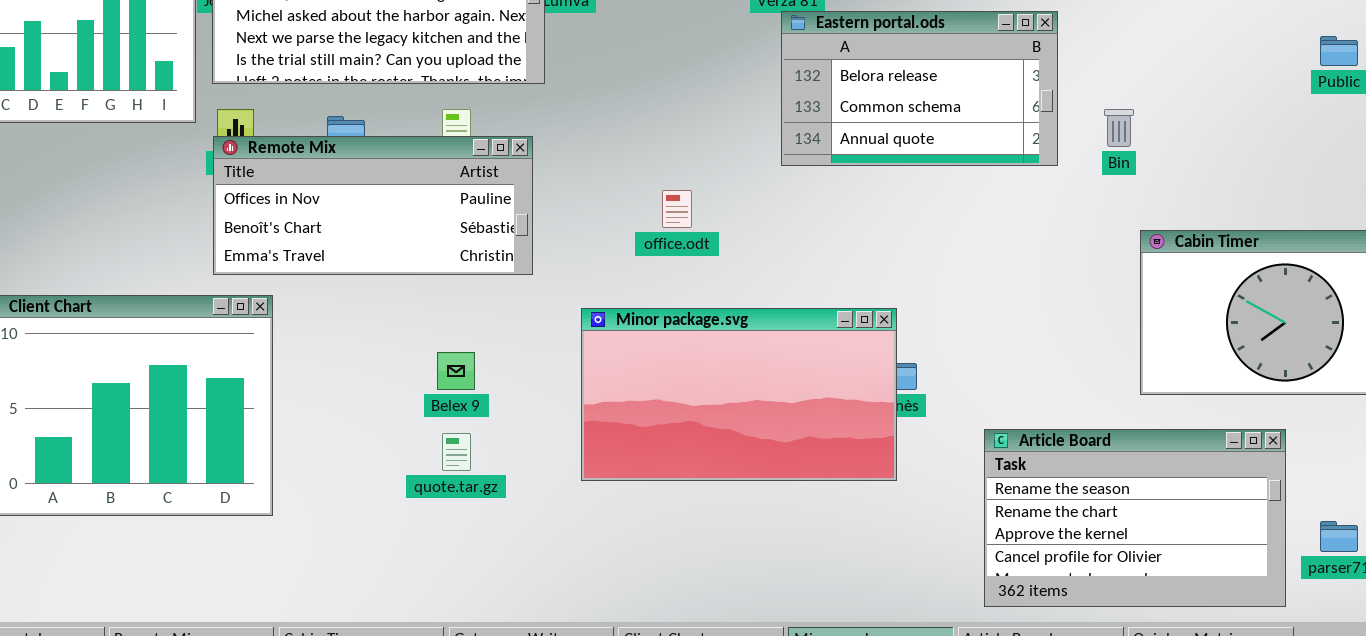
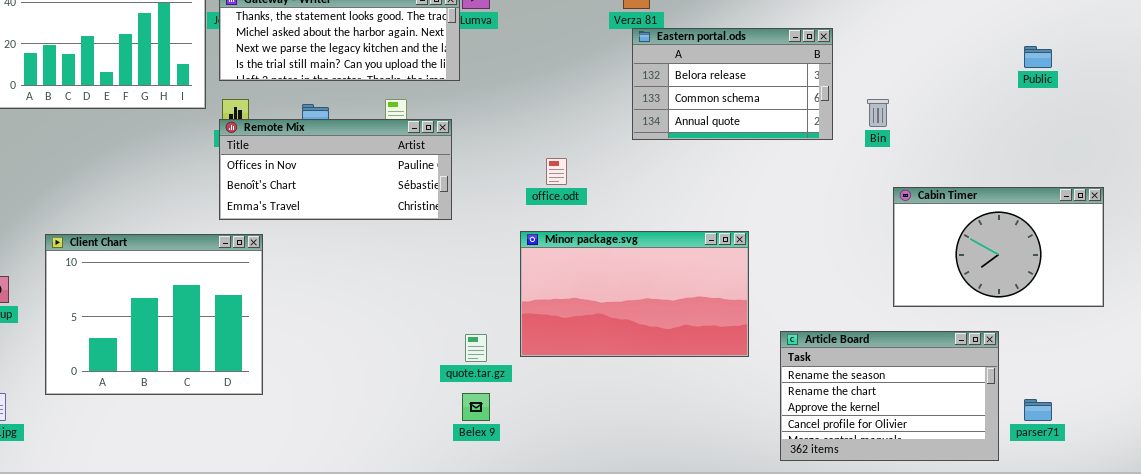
Minor package.svg: [581,308,897,481] -> [520,231,749,357], moved
Belex 9: [437,352,475,390] -> [462,393,490,421], moved
quote.tar.gz: [442,433,471,471] -> [465,334,487,362], moved

